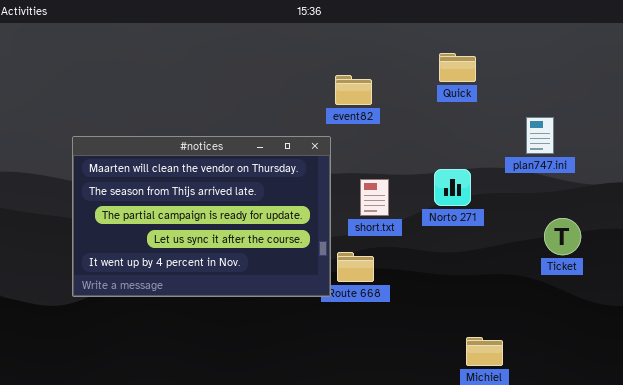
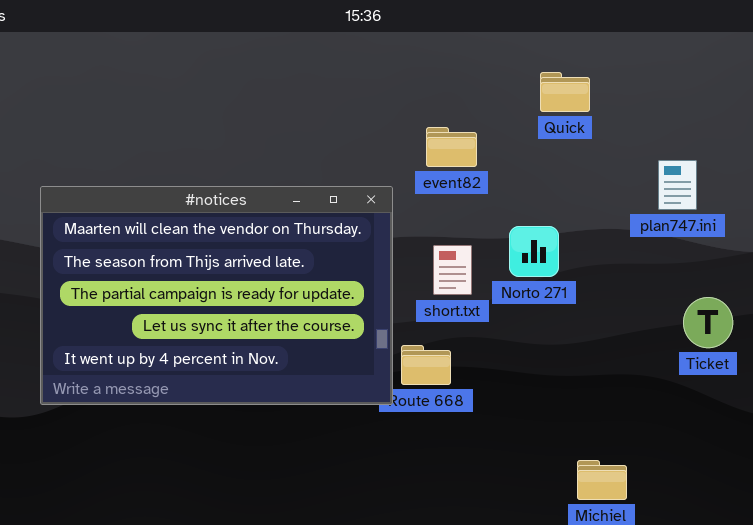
event82: [335,75,372,105] -> [426,127,477,167], moved
Norto 271: [434,169,471,206] -> [509,226,559,277], moved

